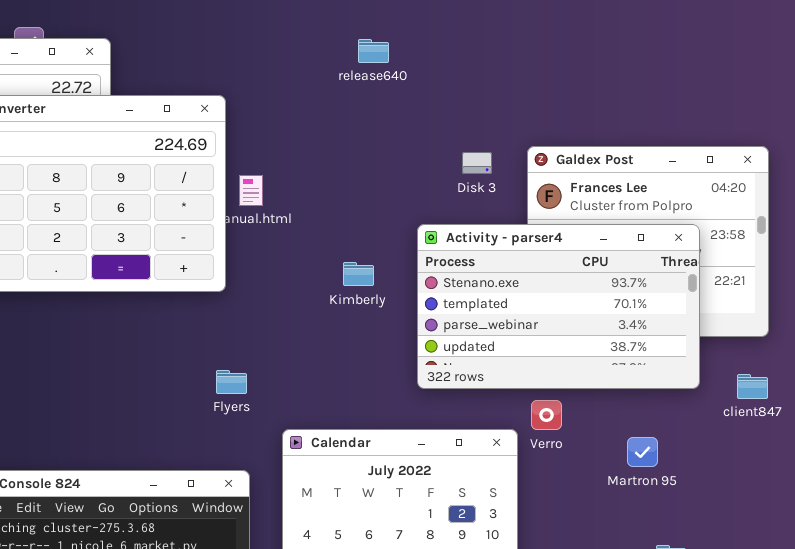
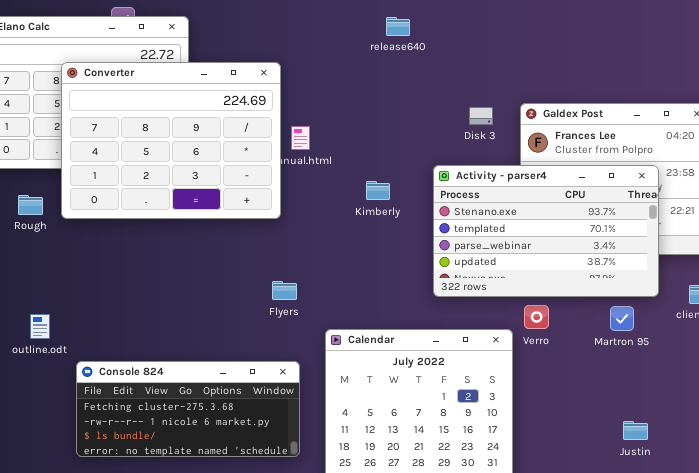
Kimberly: [343,262,374,286] -> [366,181,390,200], moved
Martron 95: [627,437,658,467] -> [610,306,634,331], moved

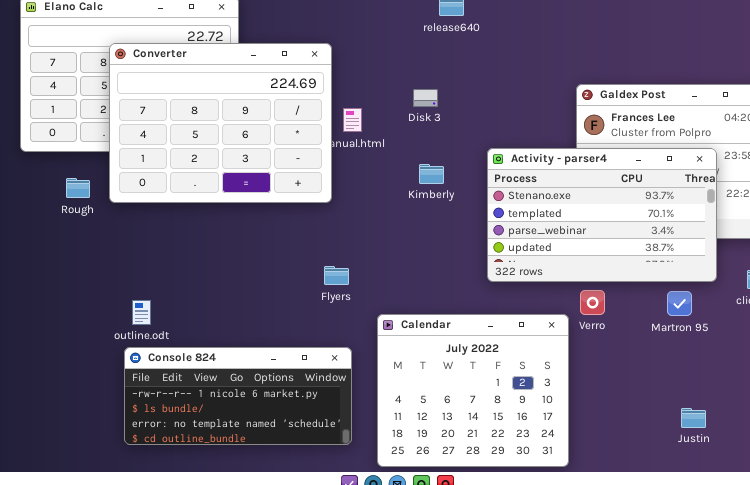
Disk 3: [469,107,493,125] -> [413,89,438,107], moved
outline.odt: [30,314,50,339] -> [132,300,151,325], moved
Console 824: [76,361,300,457] -> [124,347,352,445], scrolled down 1 row

